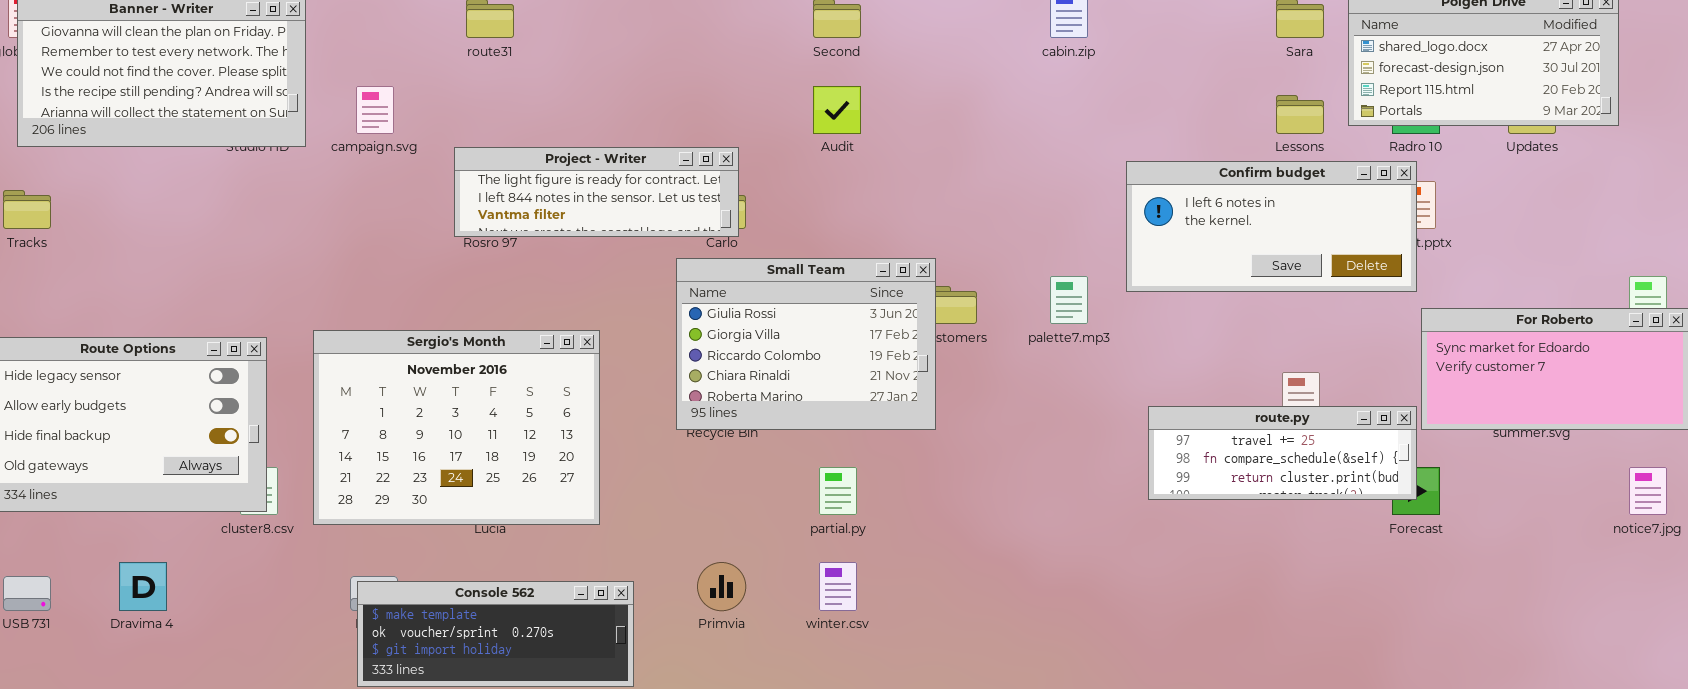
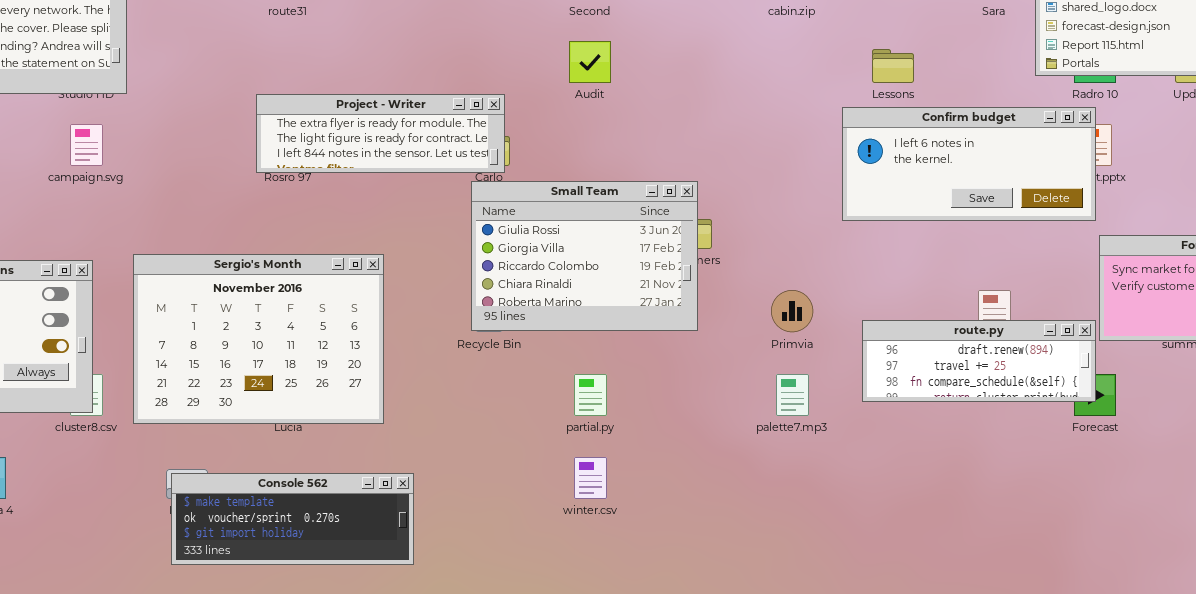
campaign.svg: [356,86,394,134] -> [70,124,103,166], moved
Lessons: [1276,95,1324,134] -> [872,49,914,83], moved
Project - Writer: [454,147,739,237] -> [256,94,505,173], scrolled up 1 row
Small Team: [676,258,936,430] -> [471,181,698,331], moved
palette7.mp3: [1050,276,1088,324] -> [776,374,809,416], moved
route.py: [1148,406,1417,500] -> [862,320,1096,402], scrolled up 1 row
Primvia: [697,562,746,611] -> [771,290,813,332], moved

